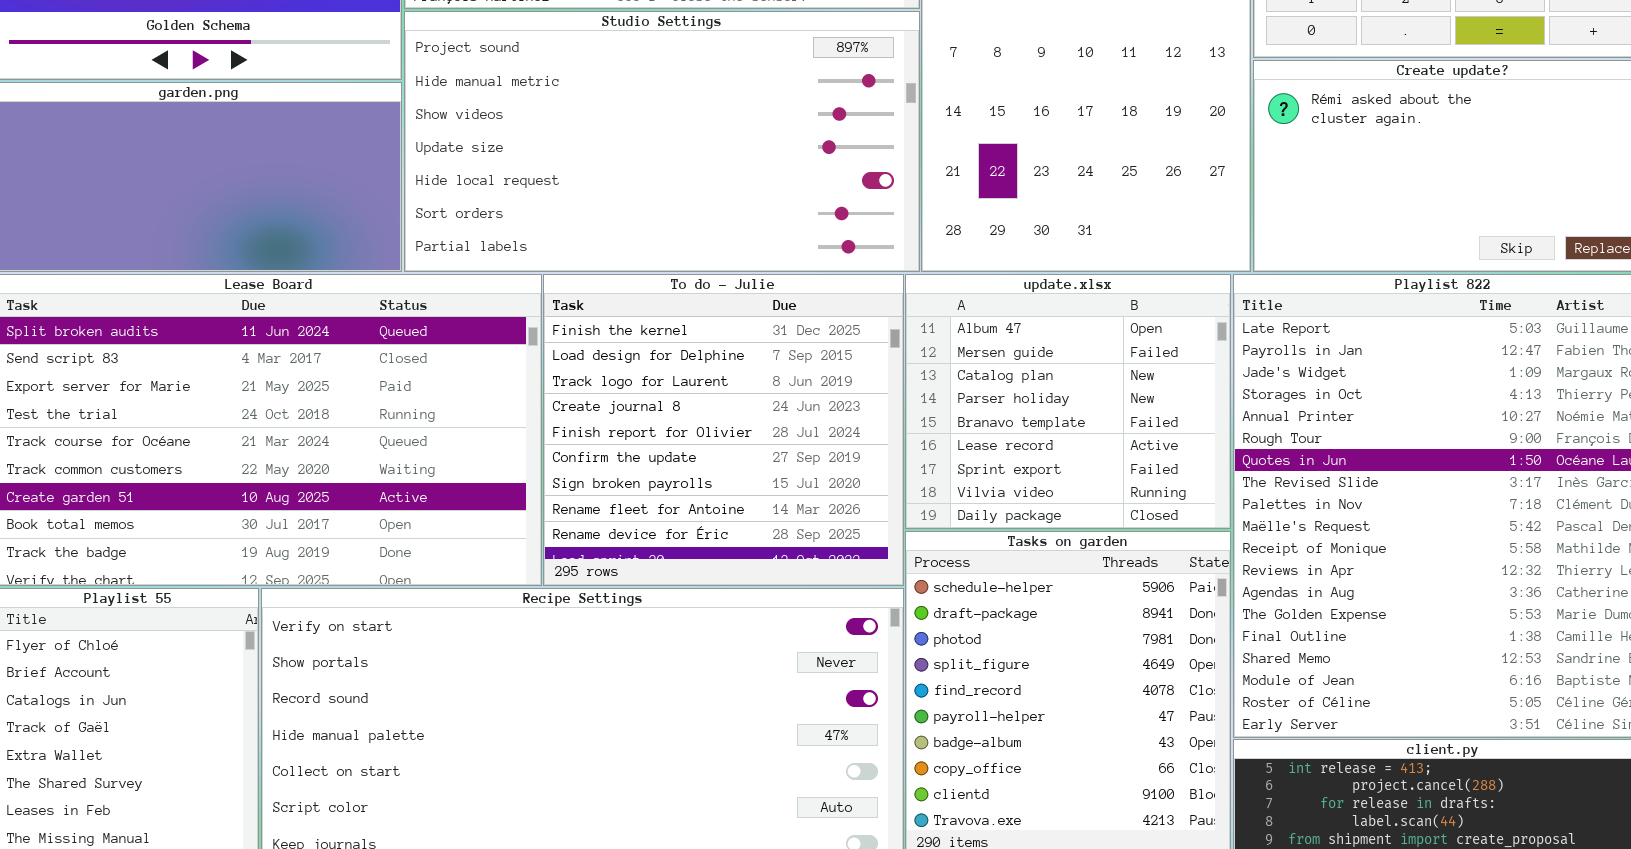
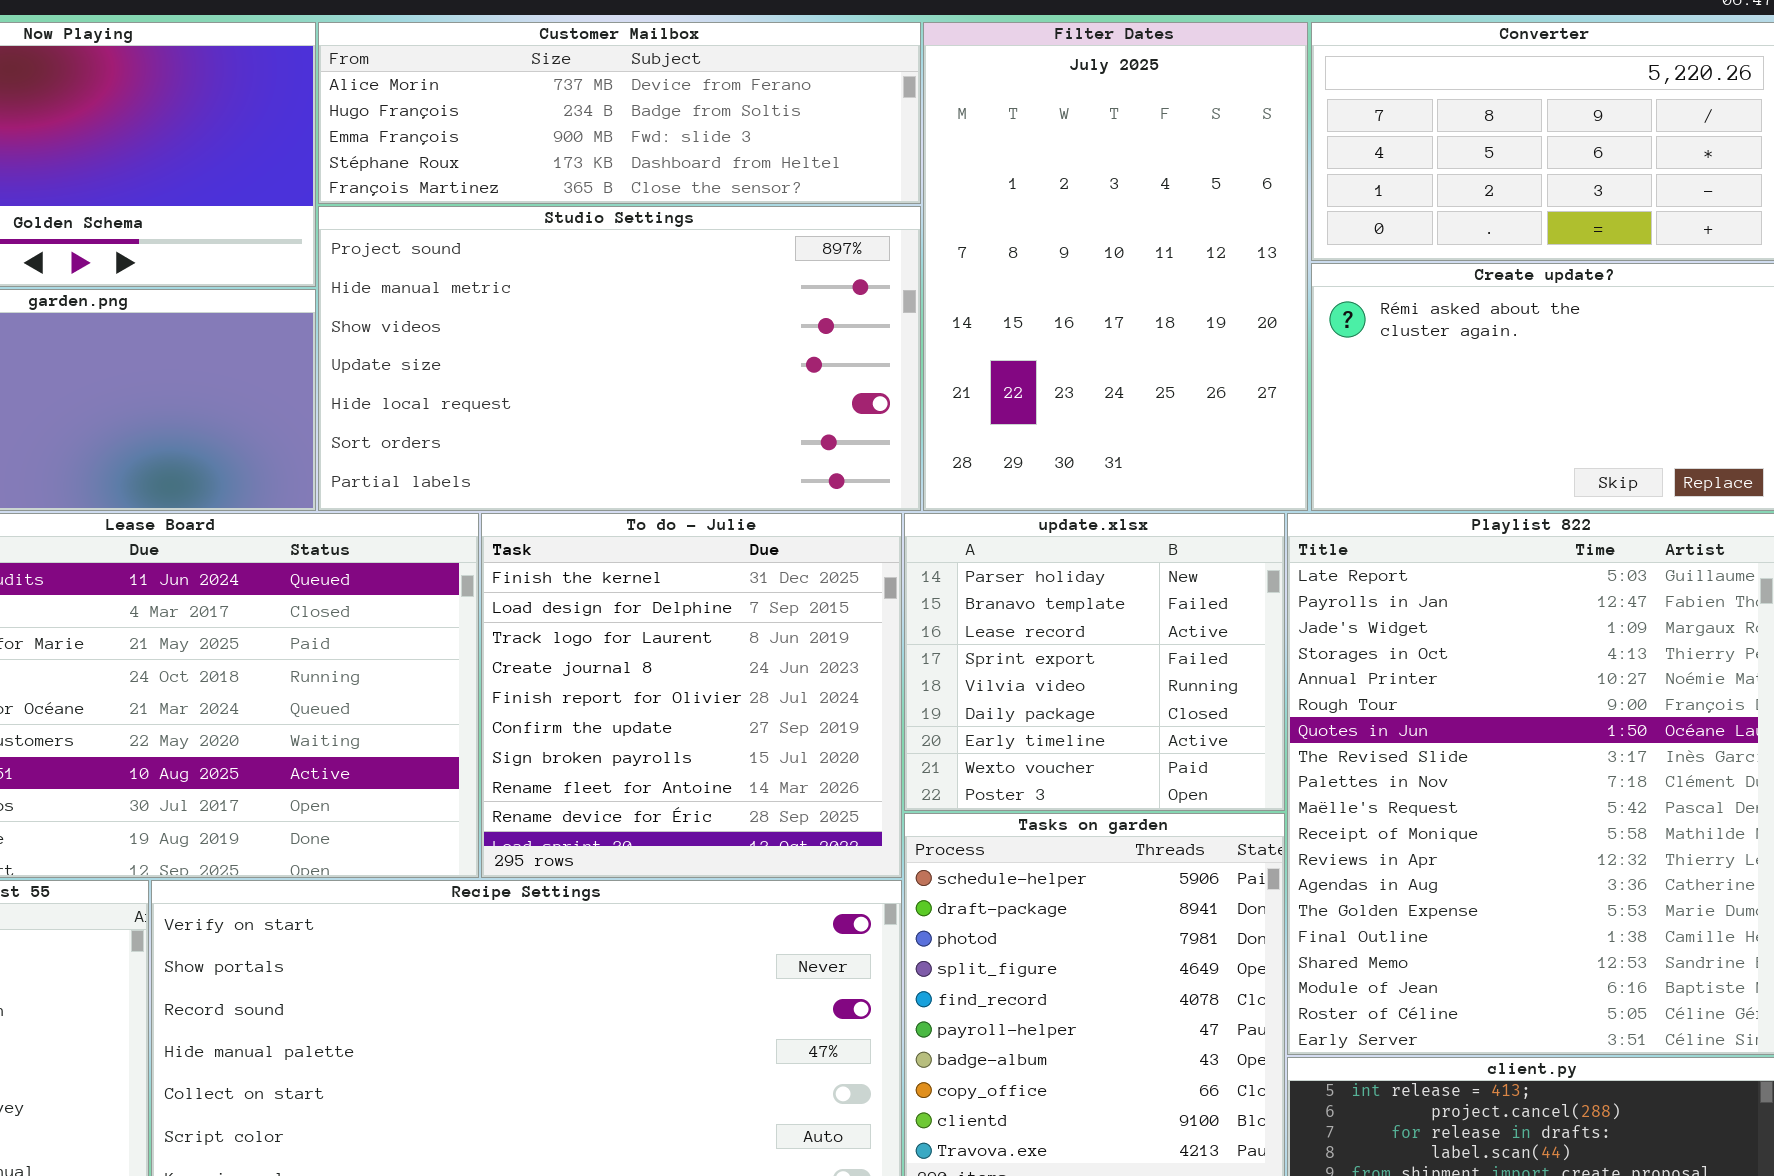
update.xlsx: [905,274,1231,529] -> [904,513,1285,811], scrolled down 3 rows

